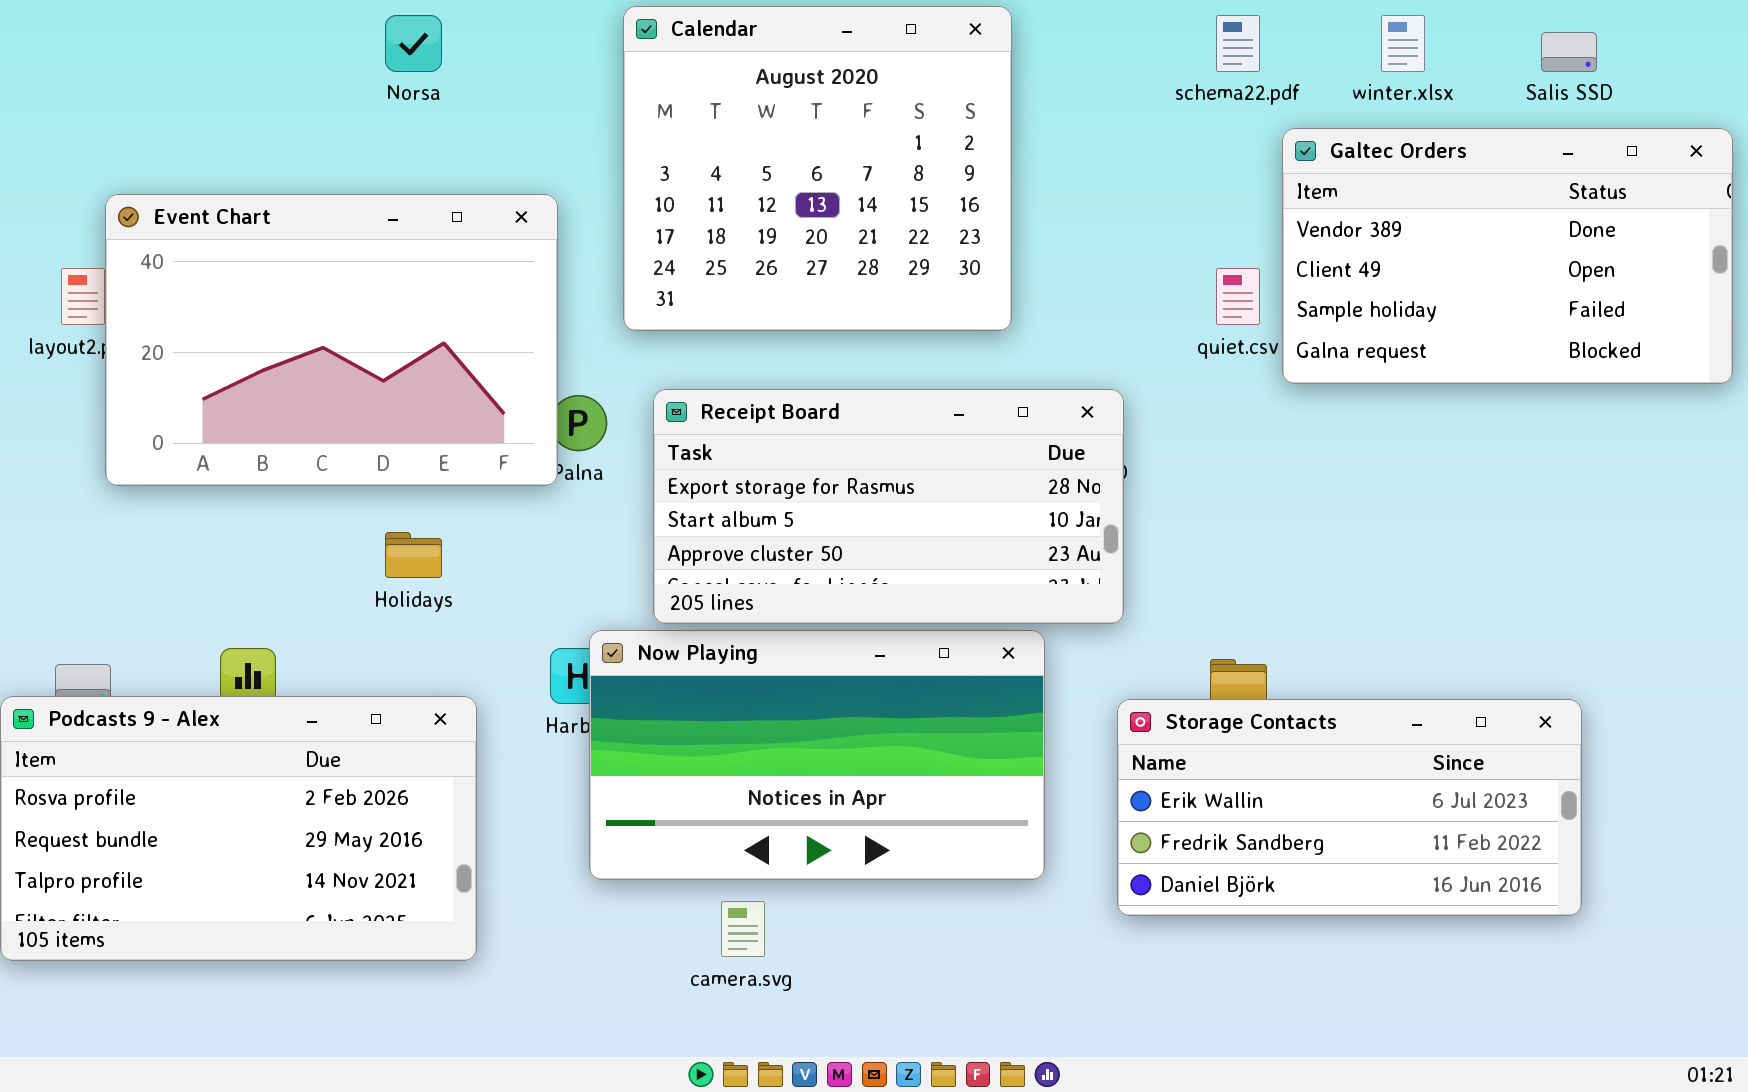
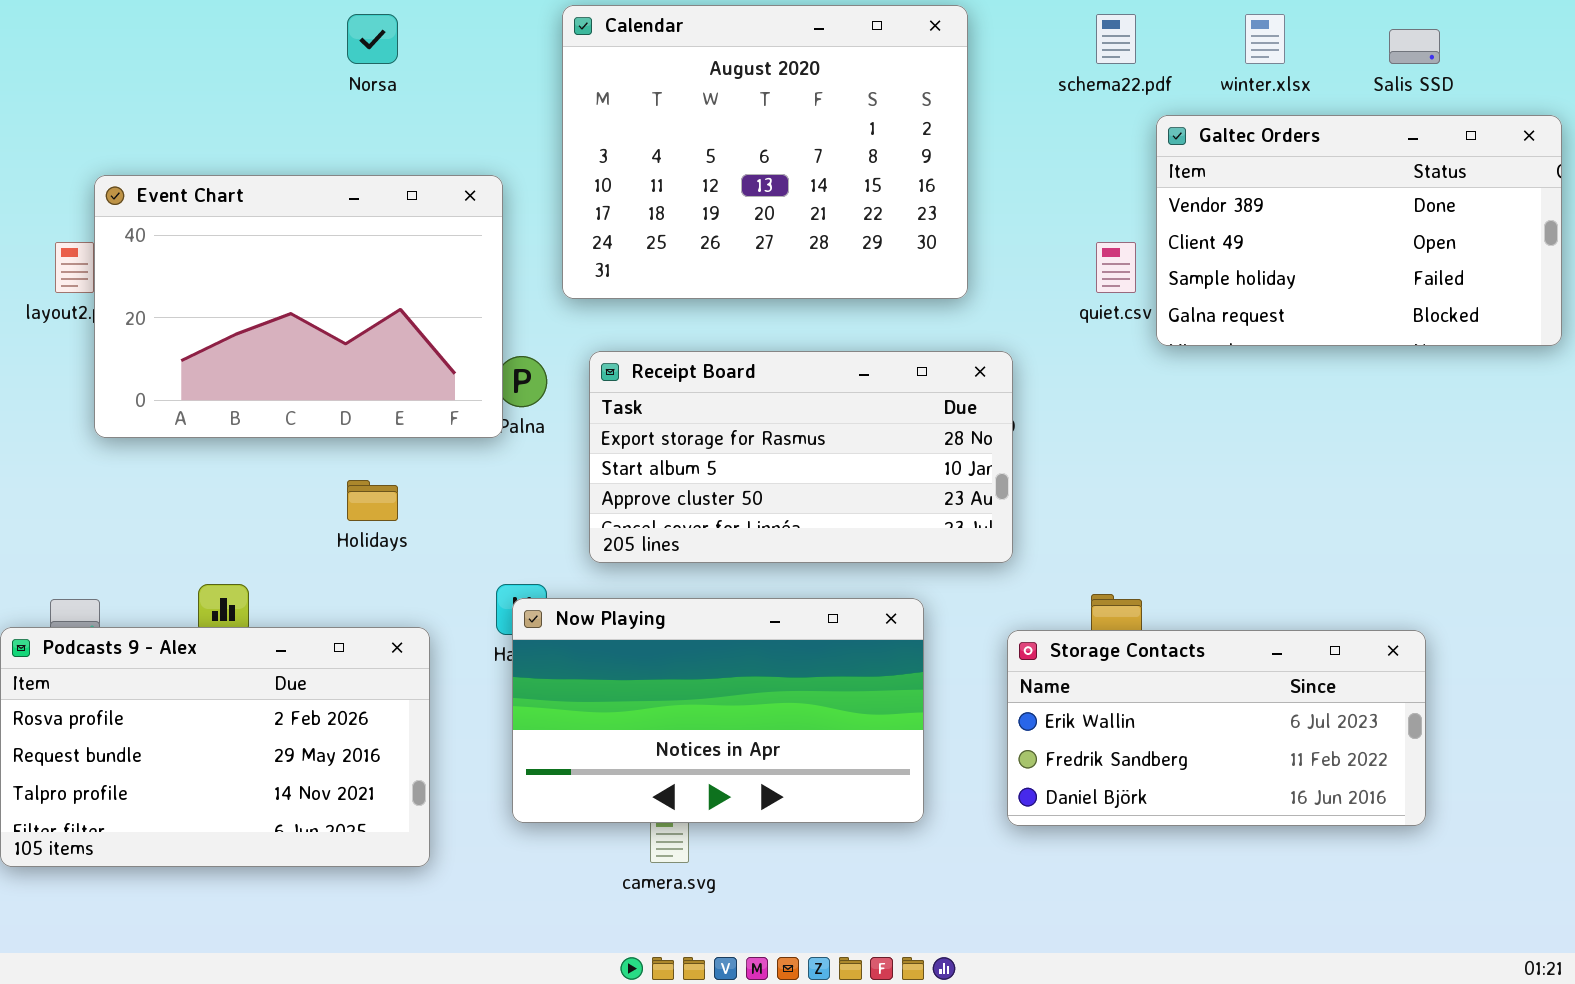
Calendar: [623,6,1012,331] -> [562,5,968,299], resized
Now Playing: [589,630,1045,880] -> [512,598,924,823], moved

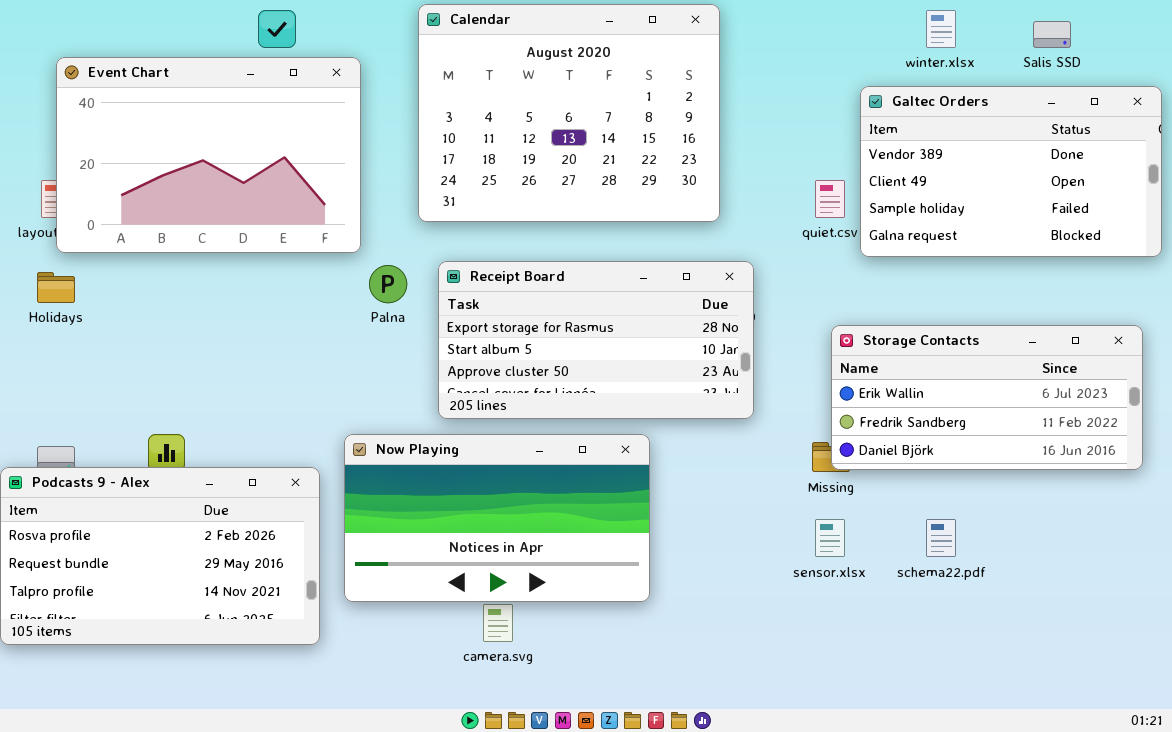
schema22.pdf: [1096,14,1136,64] -> [926,519,956,557], moved
Event Chart: [94,175,503,438] -> [56,57,361,253], moved
Holidays: [347,480,398,521] -> [37,272,75,303], moved
Now Playing: [512,598,924,823] -> [344,434,650,602], moved
Storage Contacts: [1007,630,1426,826] -> [831,325,1143,470], moved

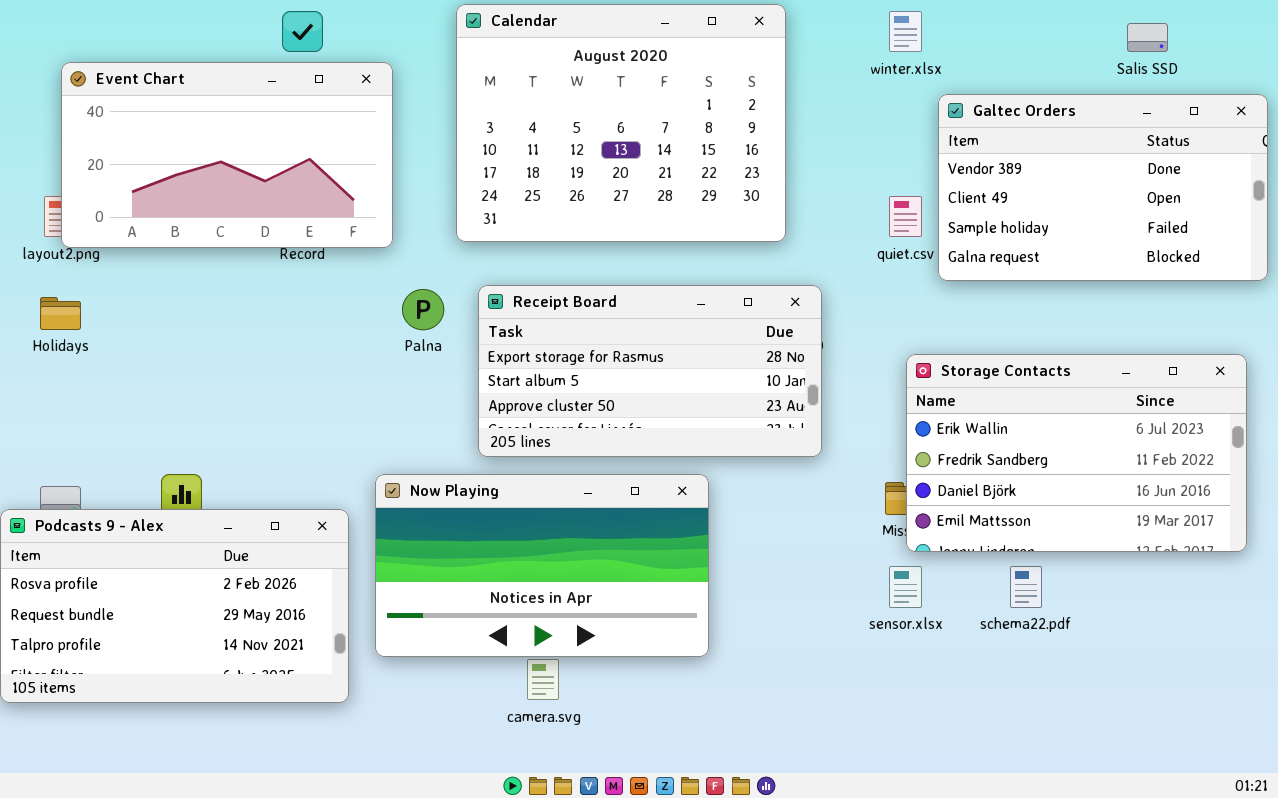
winter.xlsx: [926,10,956,48] -> [889,11,922,52], moved
Event Chart: [56,57,361,253] -> [61,62,393,248], resized
Storage Contacts: [831,325,1143,470] -> [906,354,1247,552], resized

